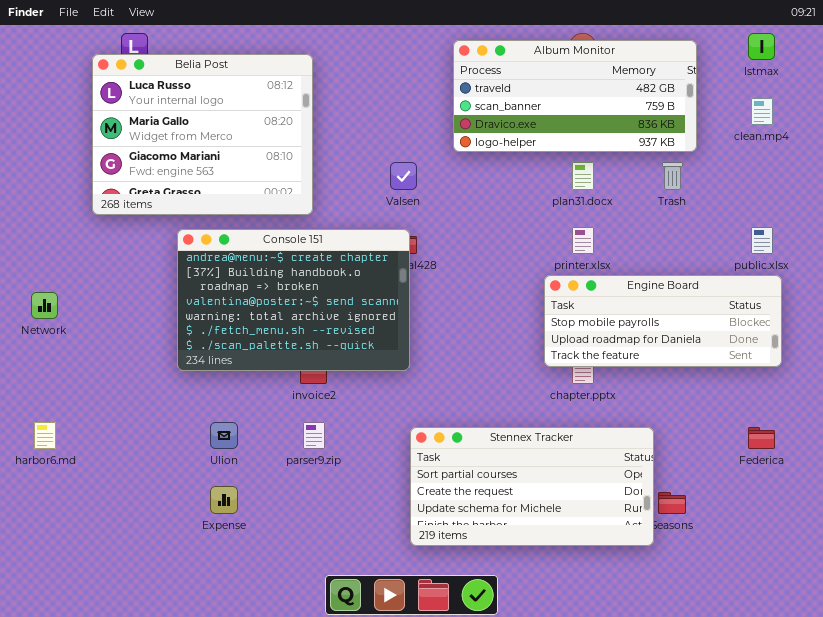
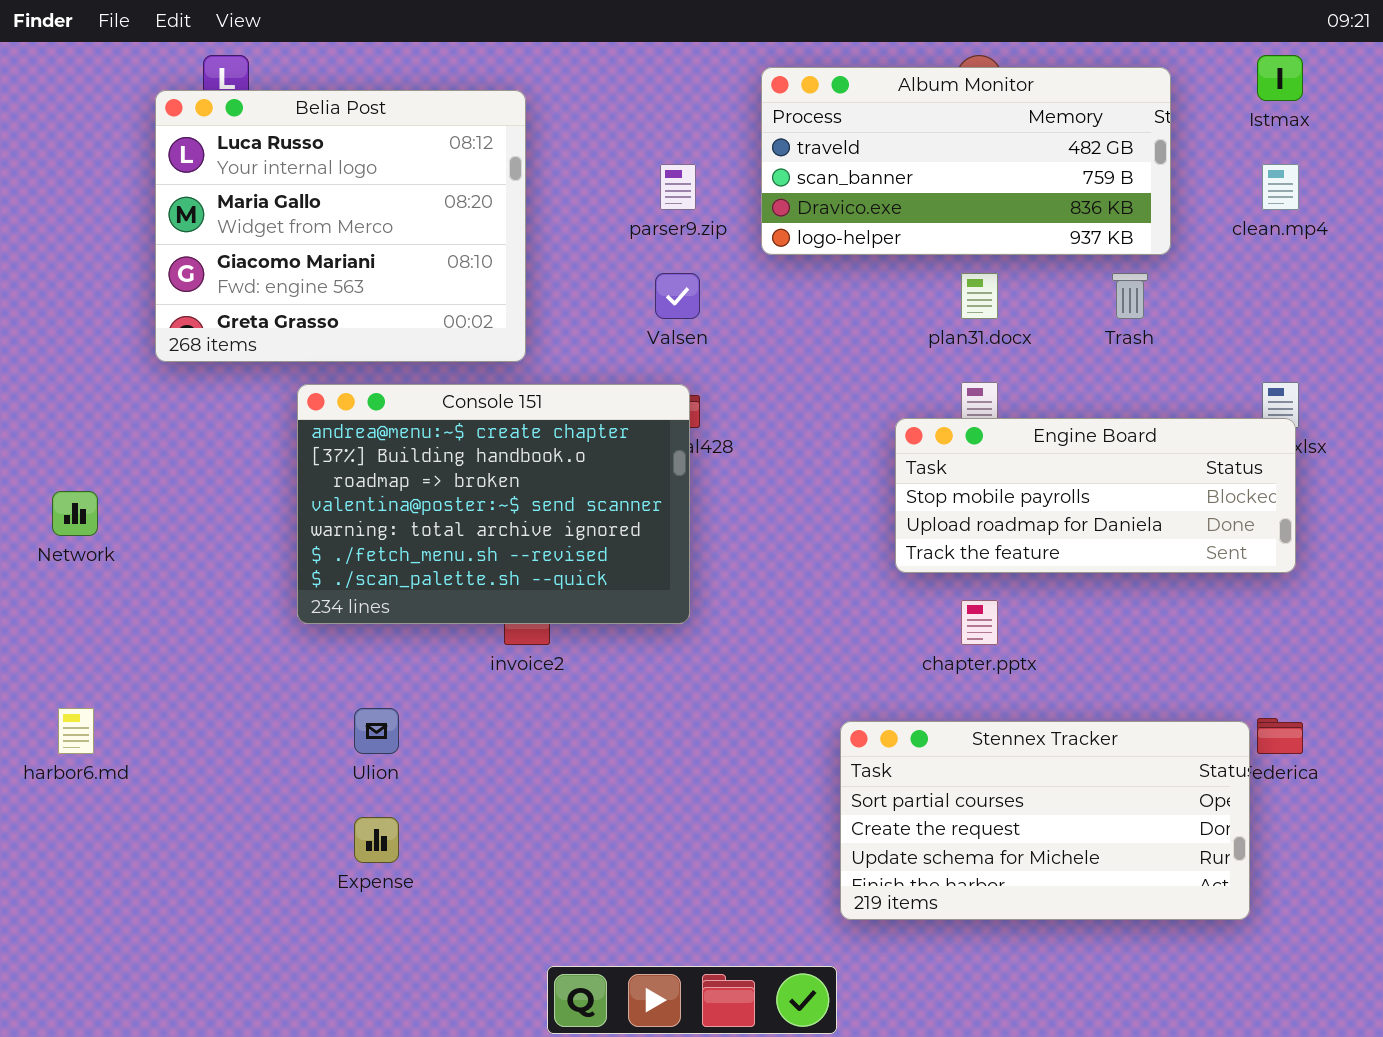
Engine Board: [544,275,782,367] -> [895,418,1296,573], moved
parser9.zip: [303,422,325,449] -> [660,164,696,210], moved
Stennex Tracker: [410,427,654,546] -> [840,721,1250,920], moved

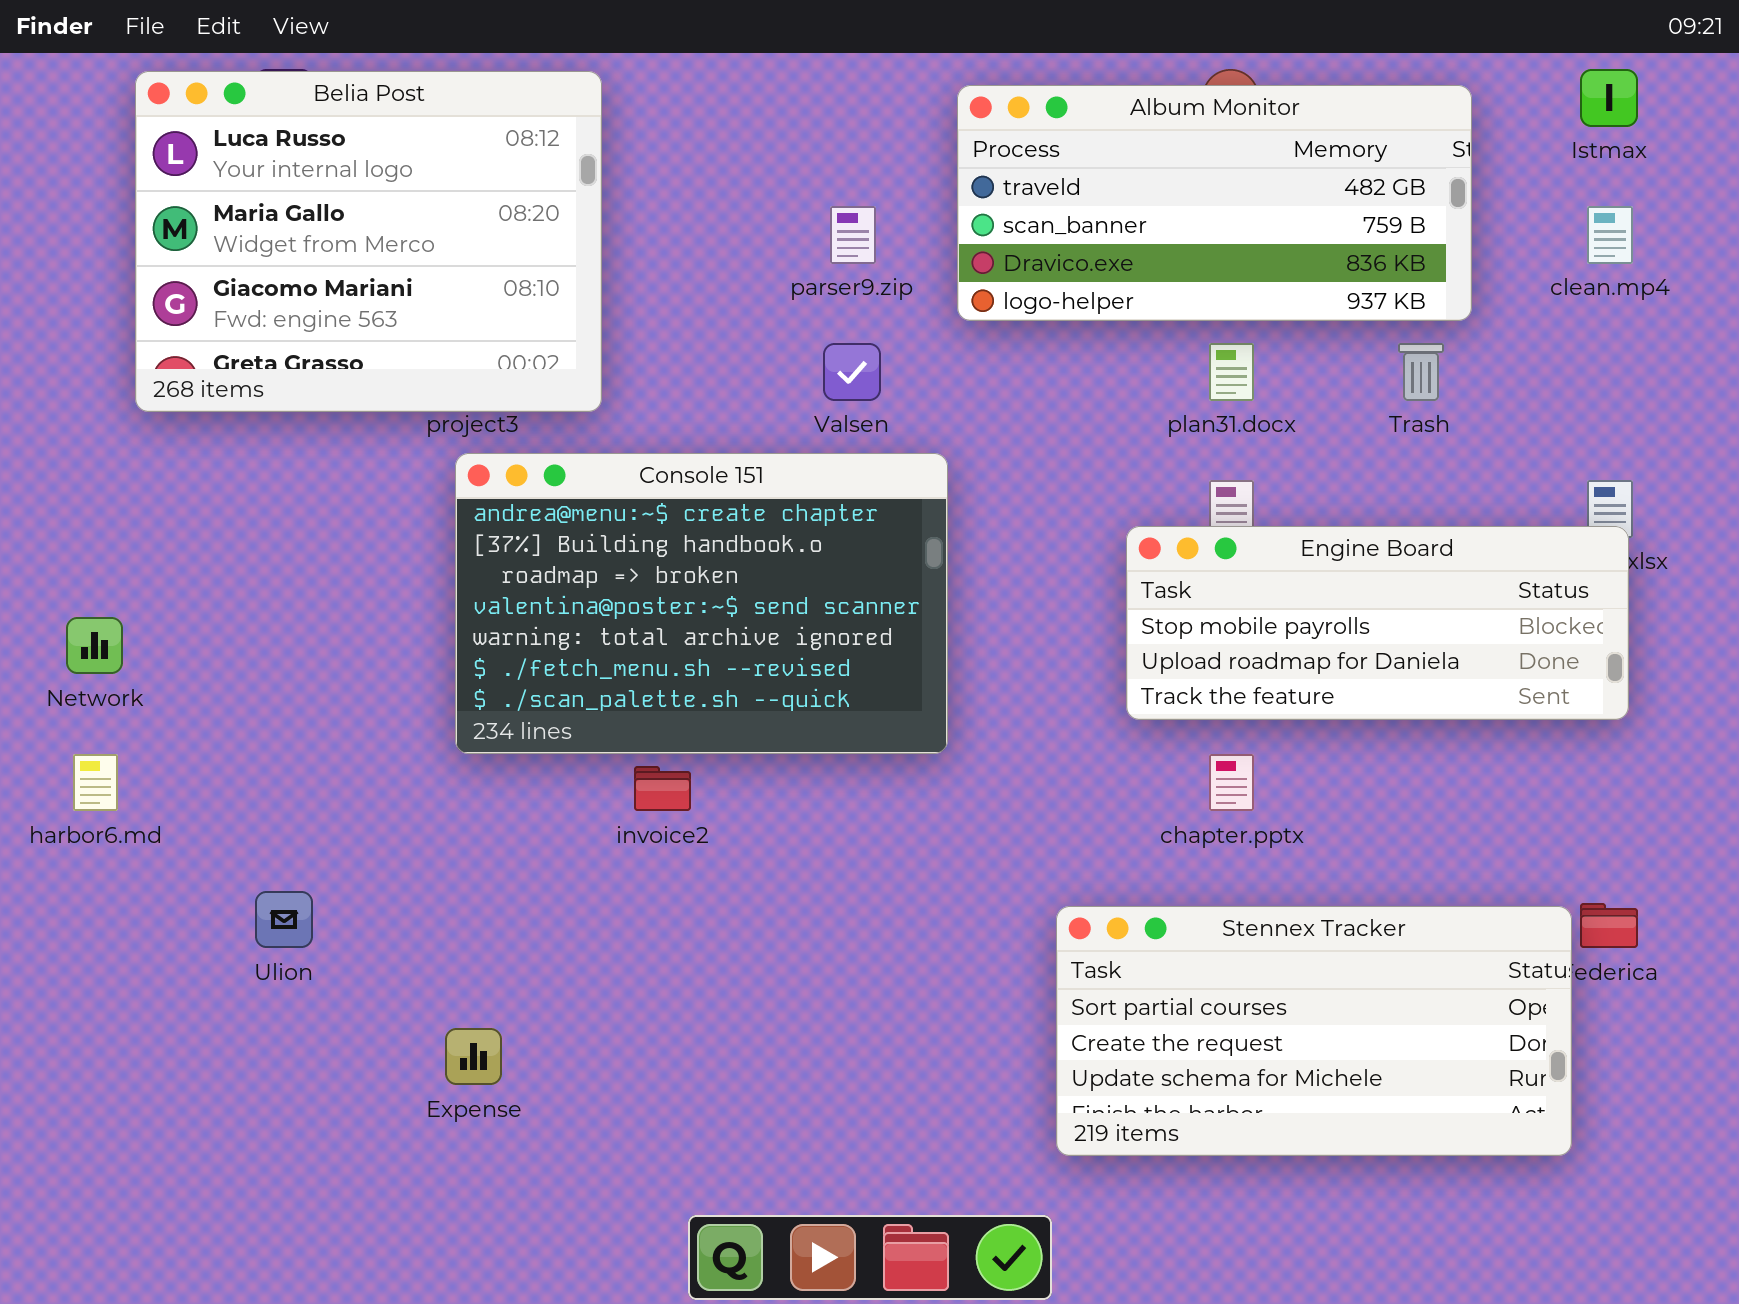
Belia Post: [155,90,526,362] -> [135,71,602,412], moved
Console 151: [297,384,690,624] -> [455,453,948,754], moved
harbor6.md: [58,708,94,754] -> [73,754,118,811], moved
Ulion: [354,708,399,754] -> [255,891,313,948], moved

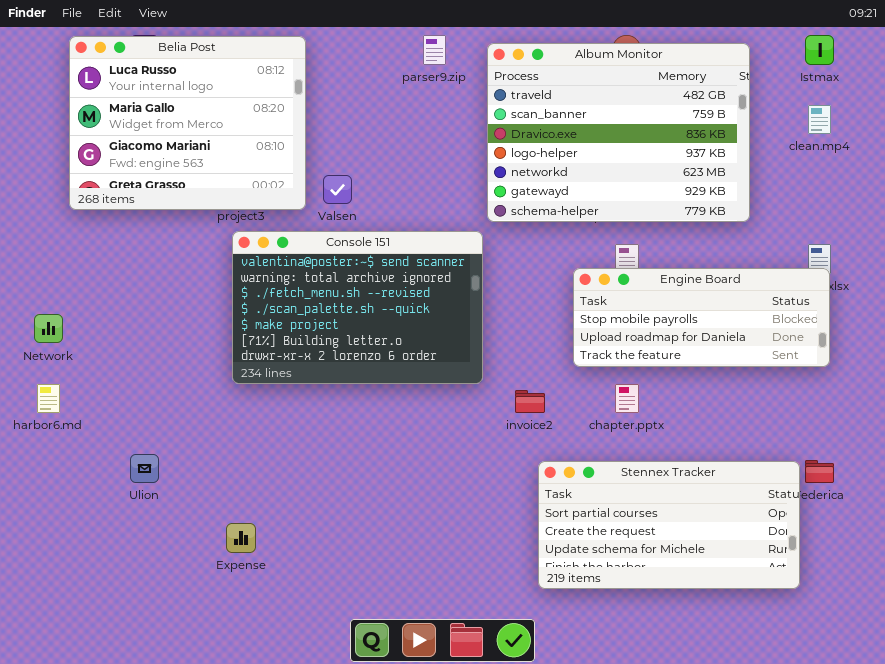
Album Monitor: [957,85,1472,321] -> [487,43,750,222], resized
parser9.zip: [830,206,876,264] -> [423,35,446,65], moved
Valsen: [823,343,881,401] -> [323,175,352,204], moved
Console 151: [455,453,948,754] -> [232,231,483,384], scrolled down 3 rows
invoice2: [634,766,691,811] -> [515,390,545,413], moved

